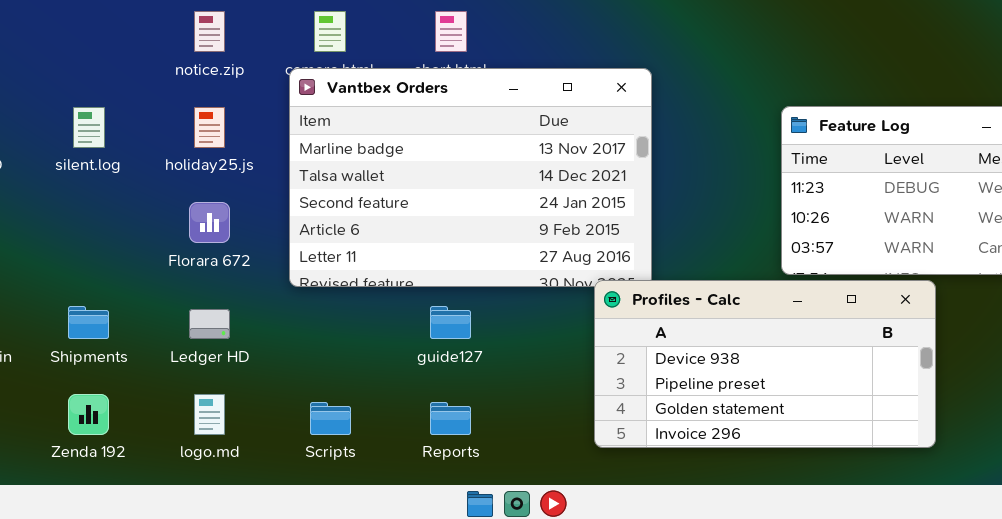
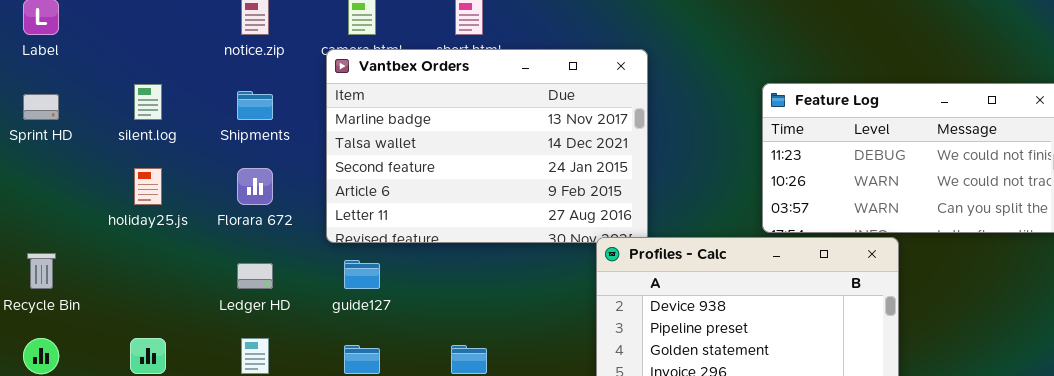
holiday25.js: [194,107,225,148] -> [134,168,162,205], moved
Shipments: [68,306,109,339] -> [237,91,273,120], moved
guide127: [430,306,471,339] -> [344,260,380,289], moved

